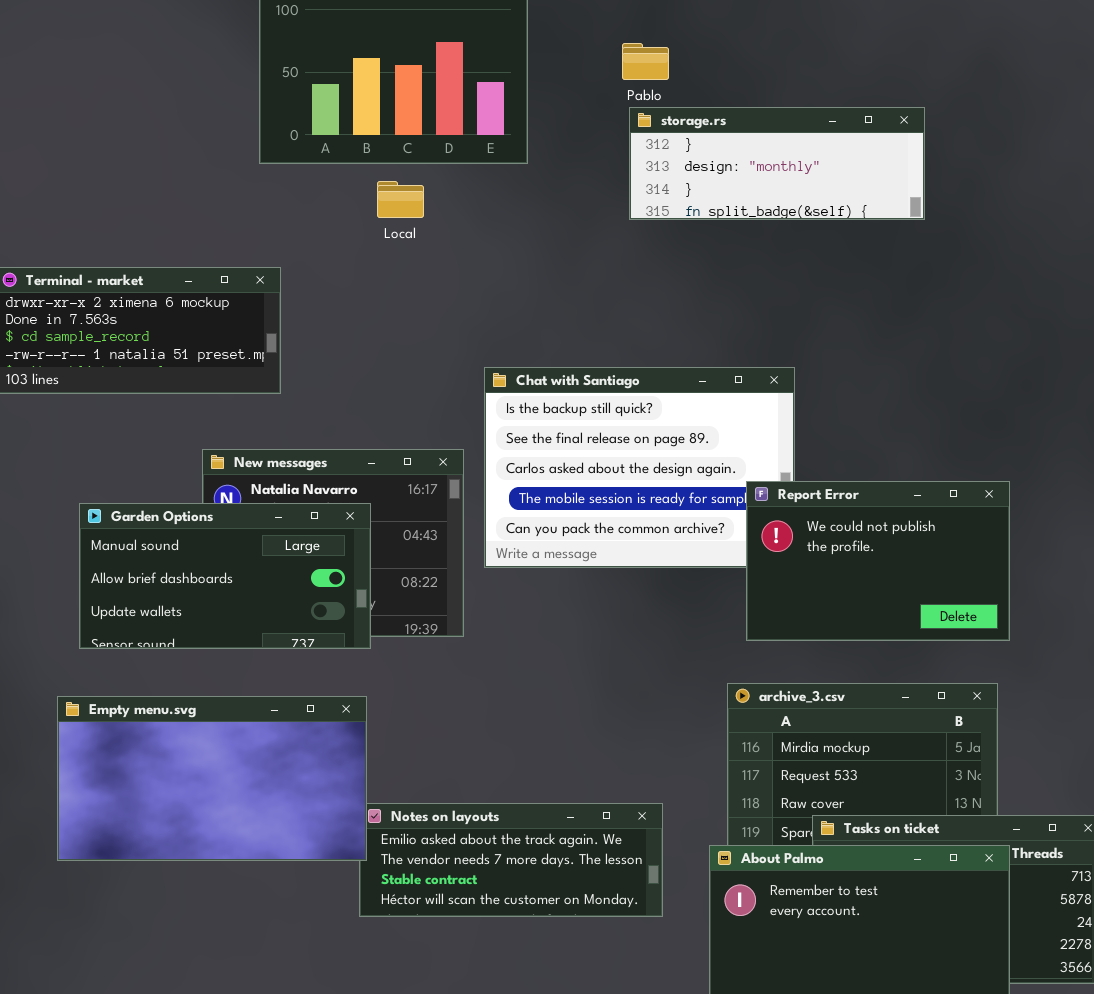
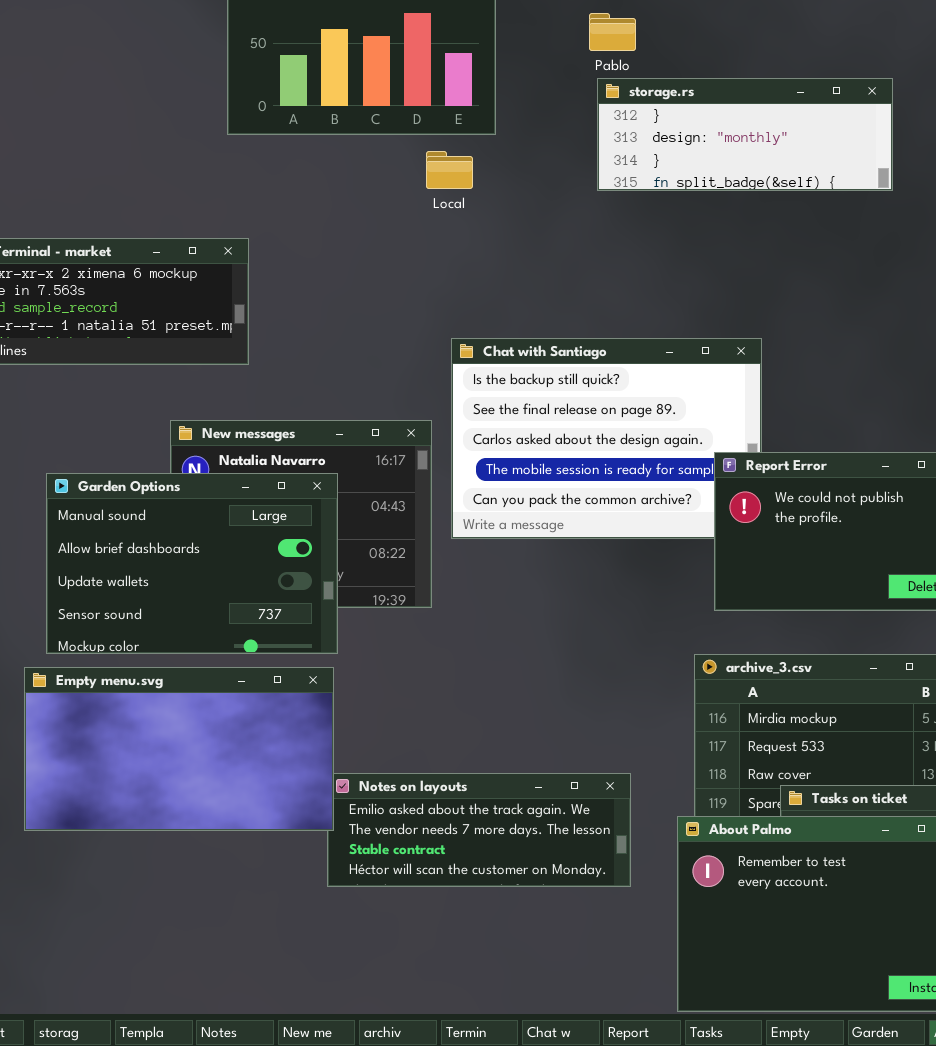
Local: [377,181,424,218] -> [426,151,473,189], moved
Garden Options: [79,503,371,649] -> [46,473,338,654], resized

